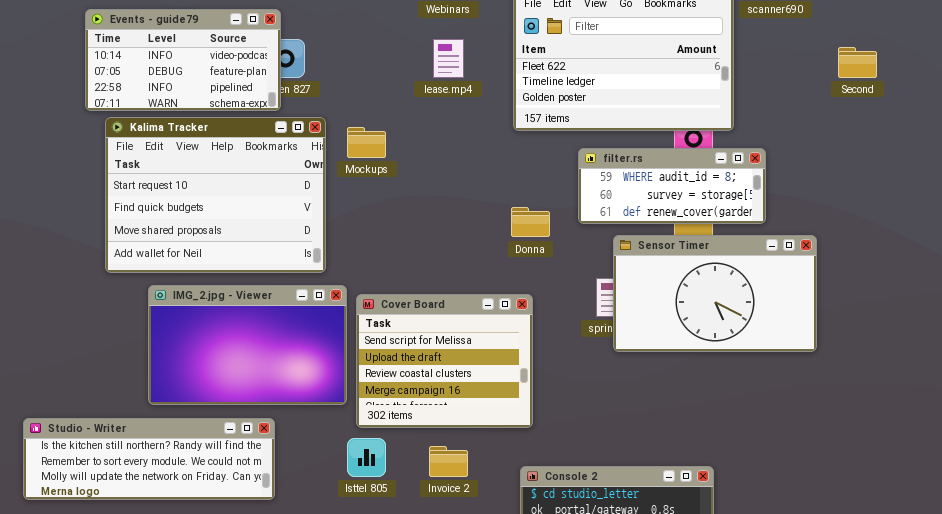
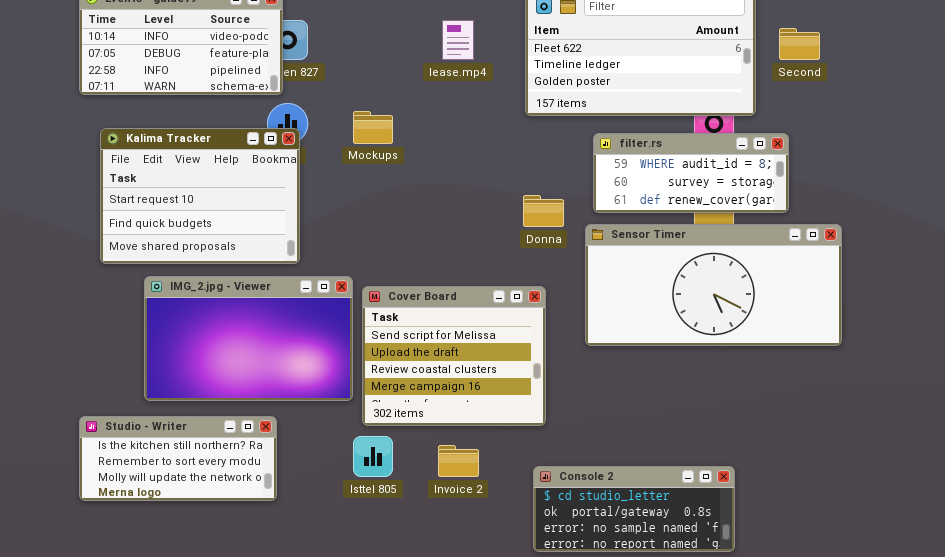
Second: [838,47,877,78] -> [779,28,820,60], moved
Kalima Tracker: [105,117,326,273] -> [100,128,300,264], resized
Sensor Timer: [613,235,817,352] -> [585,224,842,346], resized
Studio - Writer: [23,418,275,500] -> [79,416,277,501], resized

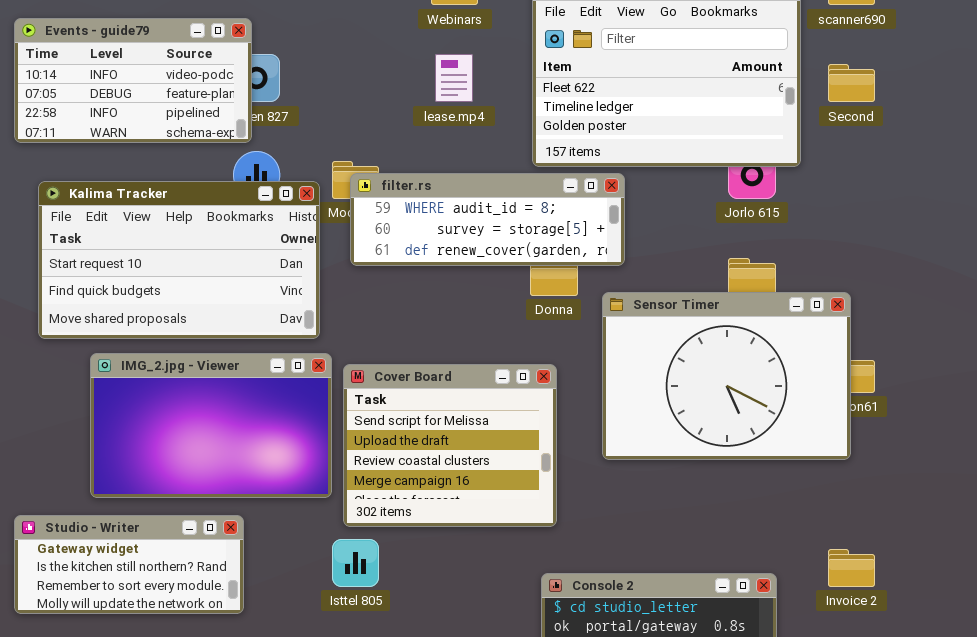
Kalima Tracker: [100,128,300,264] -> [38,181,320,339], resized
filter.rs: [593,133,789,213] -> [350,173,625,266], moved, resized
Sensor Timer: [585,224,842,346] -> [602,292,851,460], resized
Studio - Writer: [79,416,277,501] -> [14,515,244,614], scrolled up 1 row
Invoice 2: [438,445,479,477] -> [828,549,875,587], moved

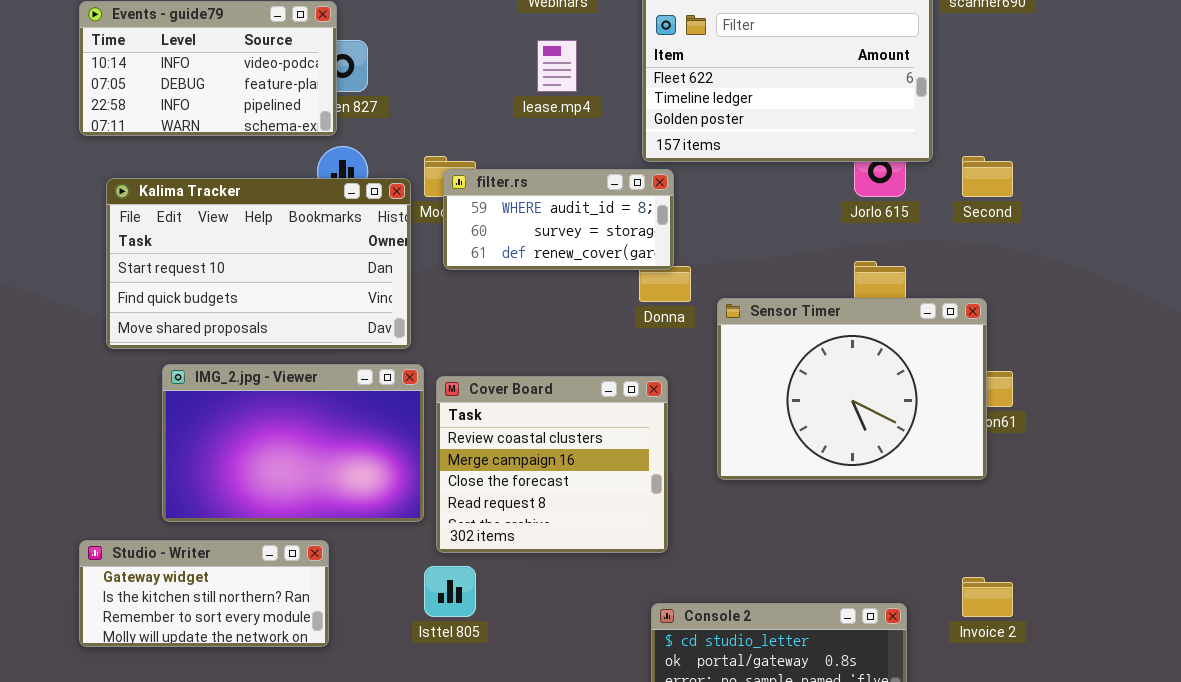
Second: [828,64,875,102] -> [962,156,1013,197], moved
filter.rs: [350,173,625,266] -> [443,169,674,270], resized
Cover Board: [343,364,557,527] -> [436,376,668,553], scrolled down 2 rows

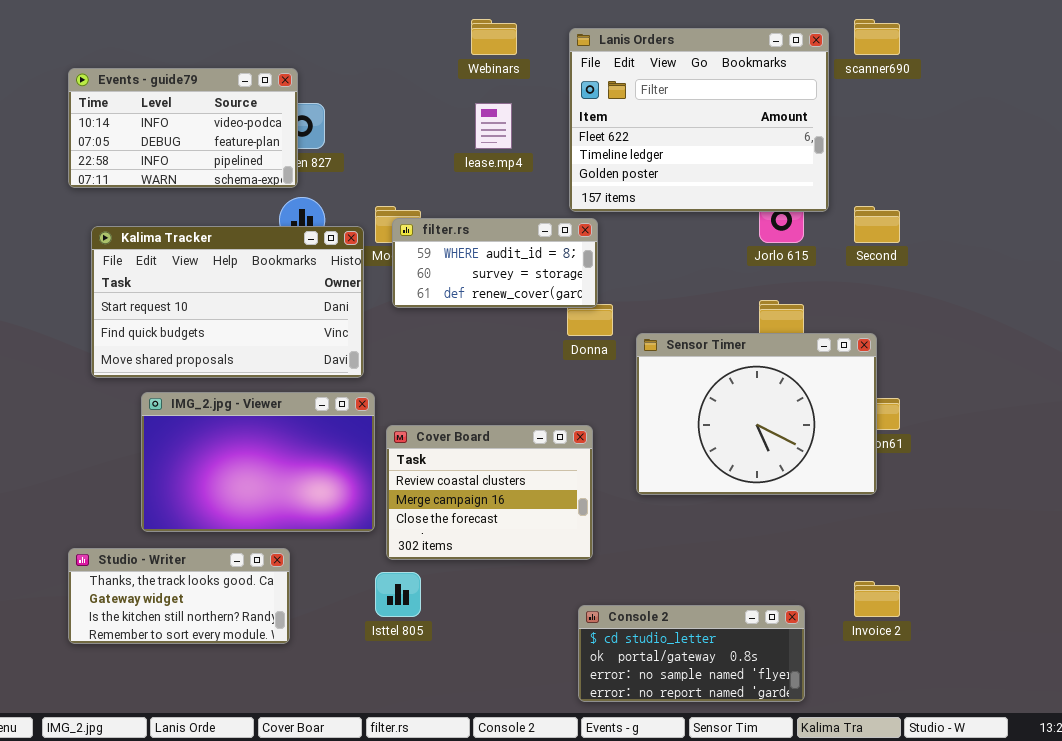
Cover Board: [436,376,668,553] -> [386,425,593,560], resized
Studio - Writer: [79,540,329,647] -> [68,548,290,644], scrolled up 1 row

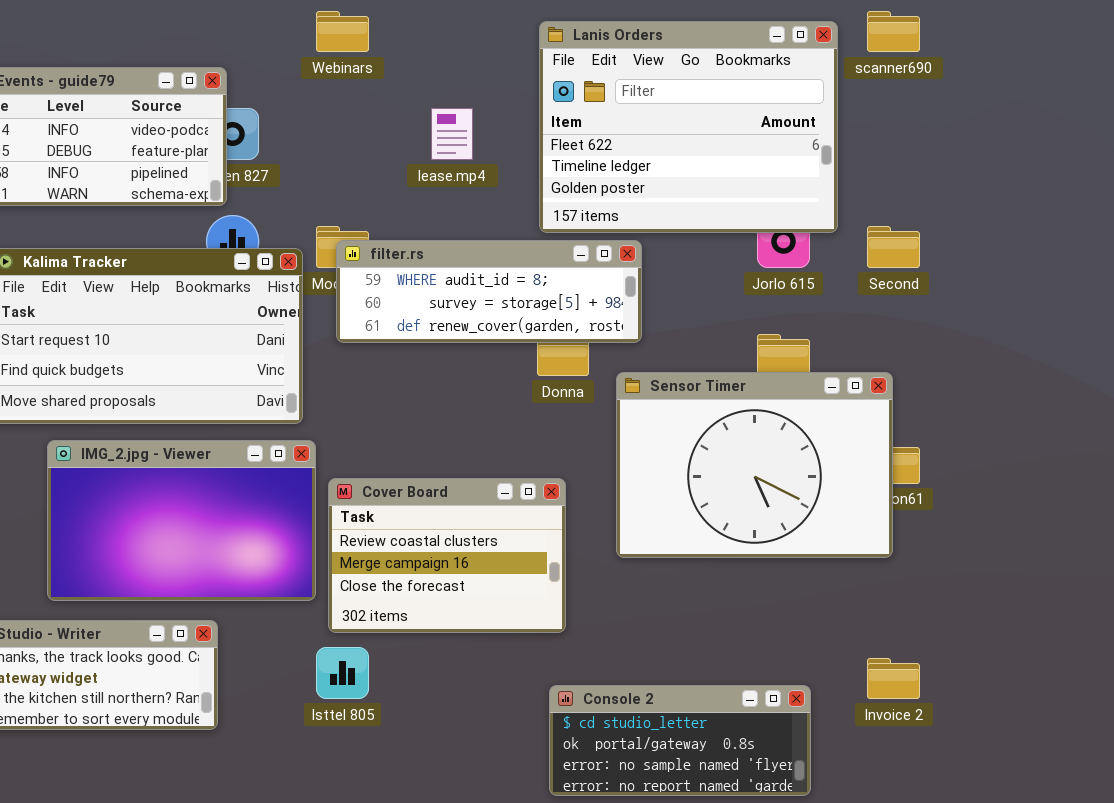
Webinars: [471,19,517,55] -> [316,11,369,52], moved
filter.rs: [392,218,598,308] -> [336,240,642,343], resized

